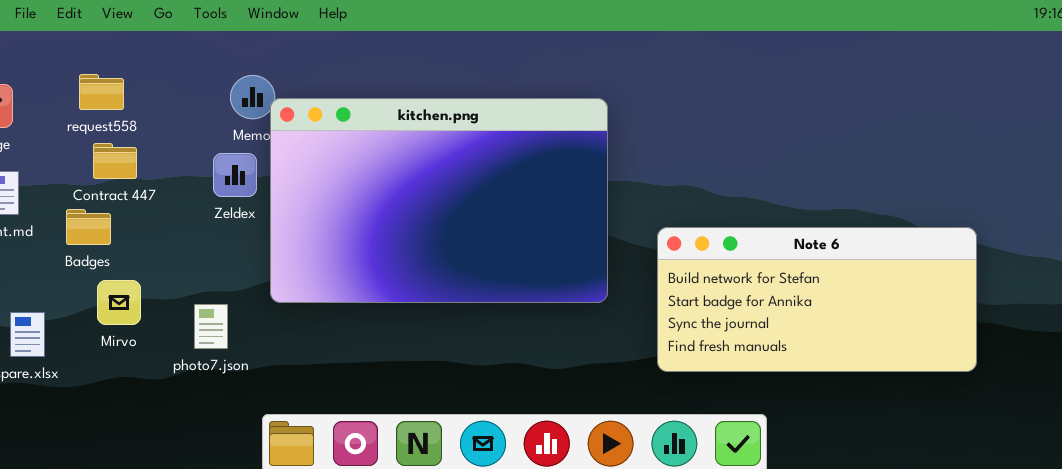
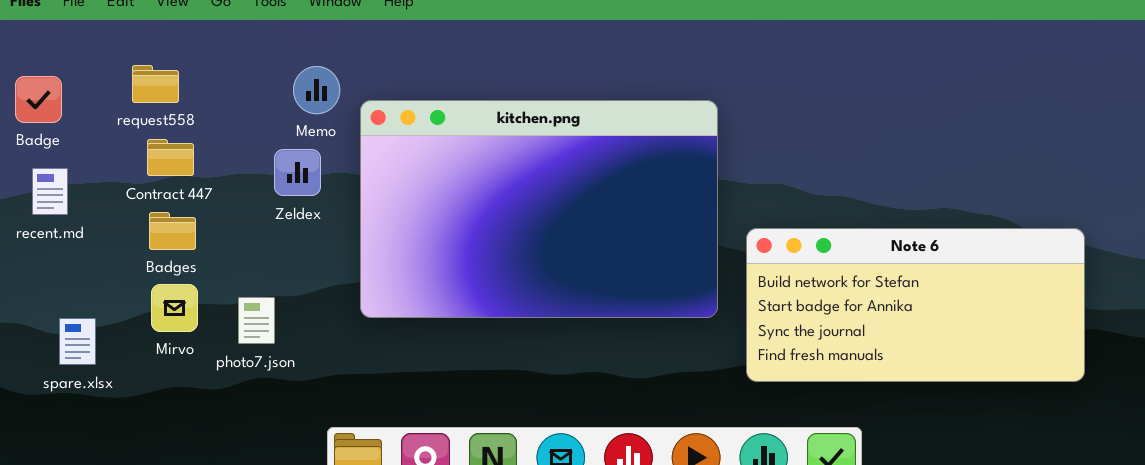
kitchen.png: [270,98,608,303] -> [360,100,718,318], moved
Badges: [66,209,111,245] -> [149,212,196,250], moved
photo7.json: [194,304,228,349] -> [238,297,275,344], moved

